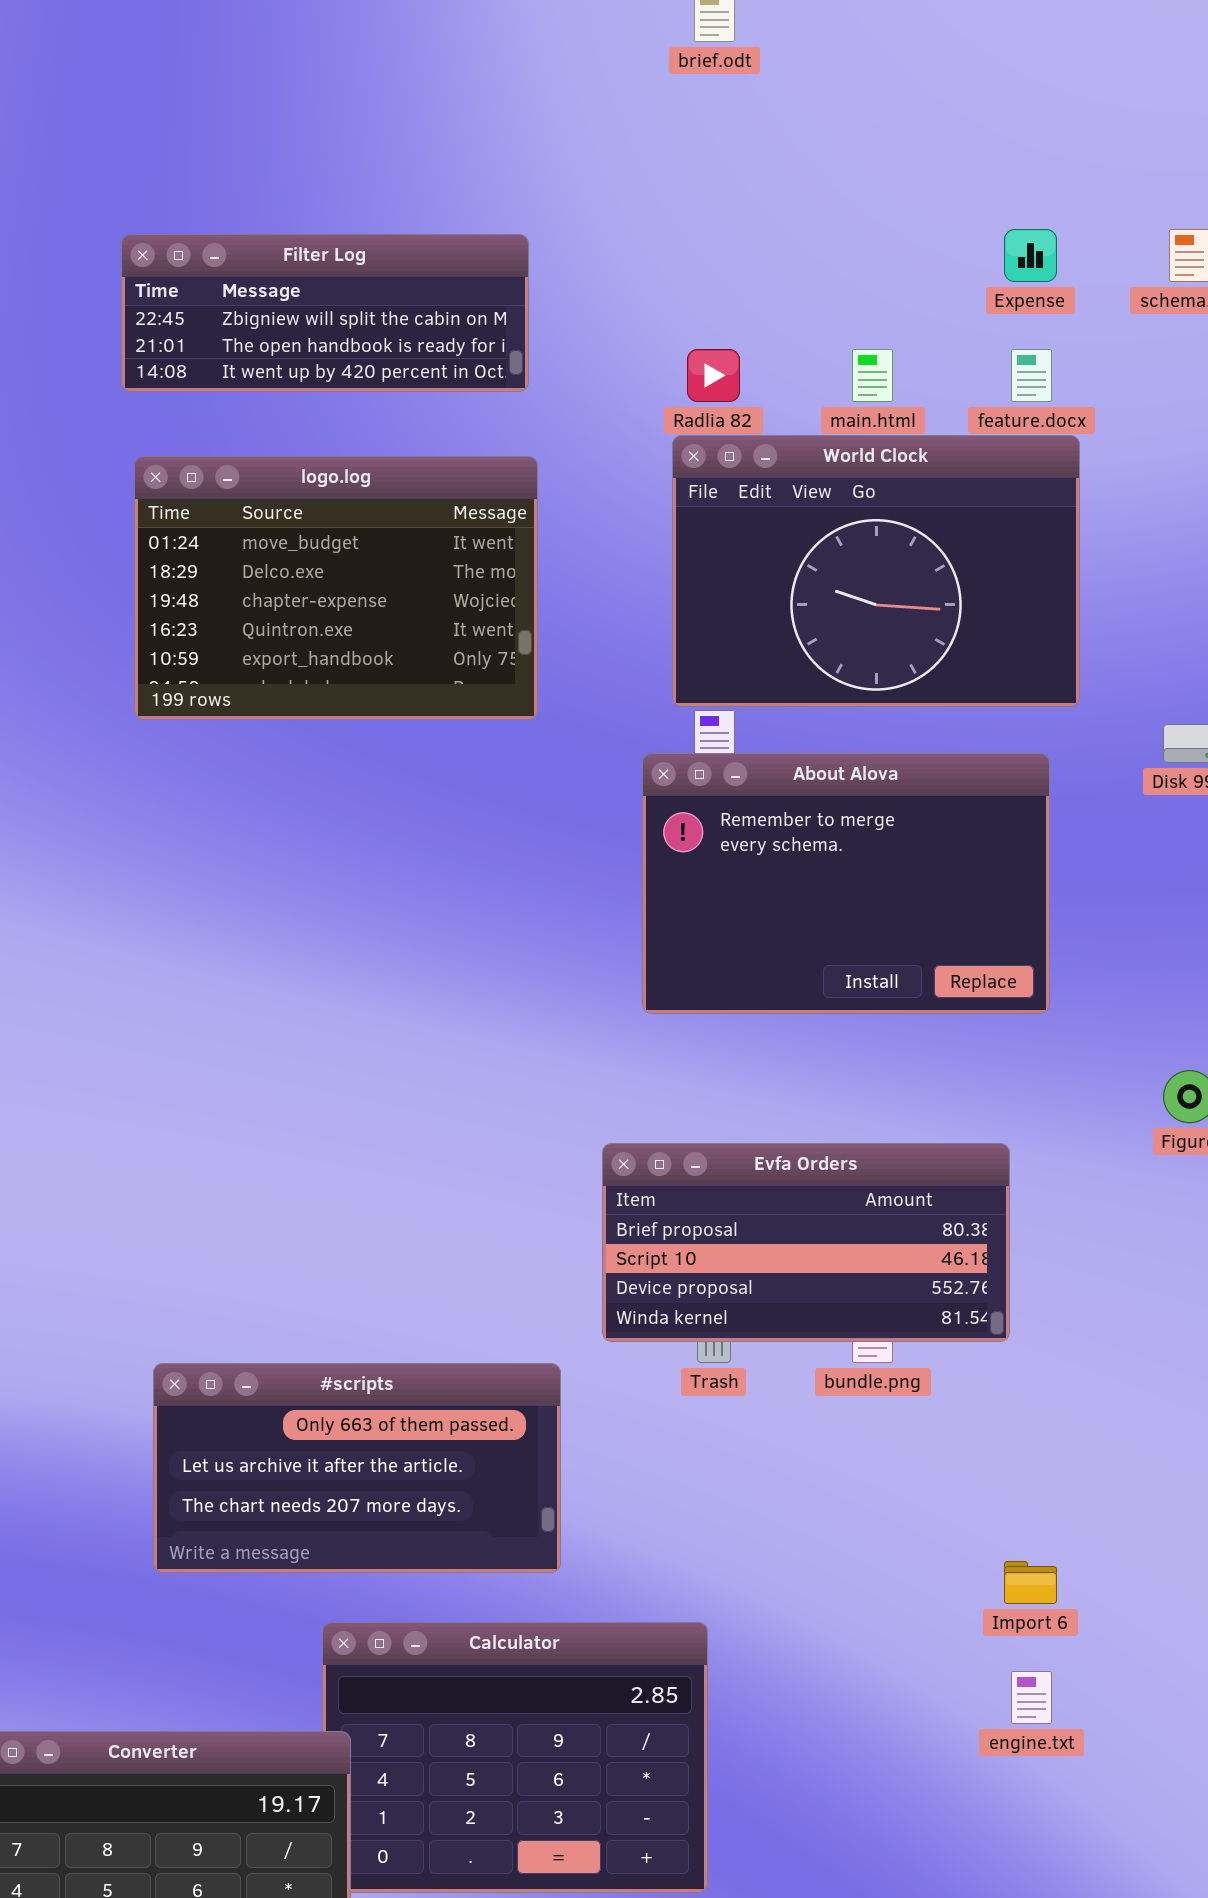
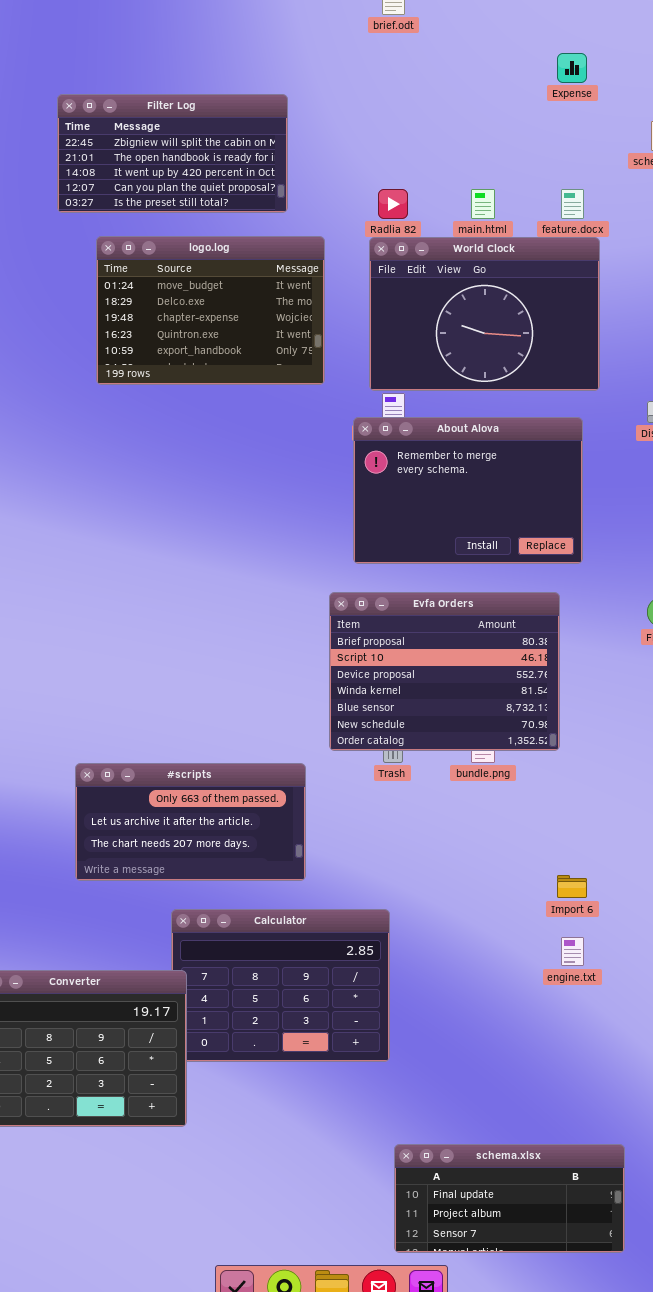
Expense: [1004,229,1057,282] -> [557,53,587,83], moved
Filter Log: [121,234,529,392] -> [57,94,288,213], resized
logo.log: [134,456,538,720] -> [96,236,325,385], moved
Evfa Orders: [602,1143,1010,1342] -> [329,592,560,751], resized

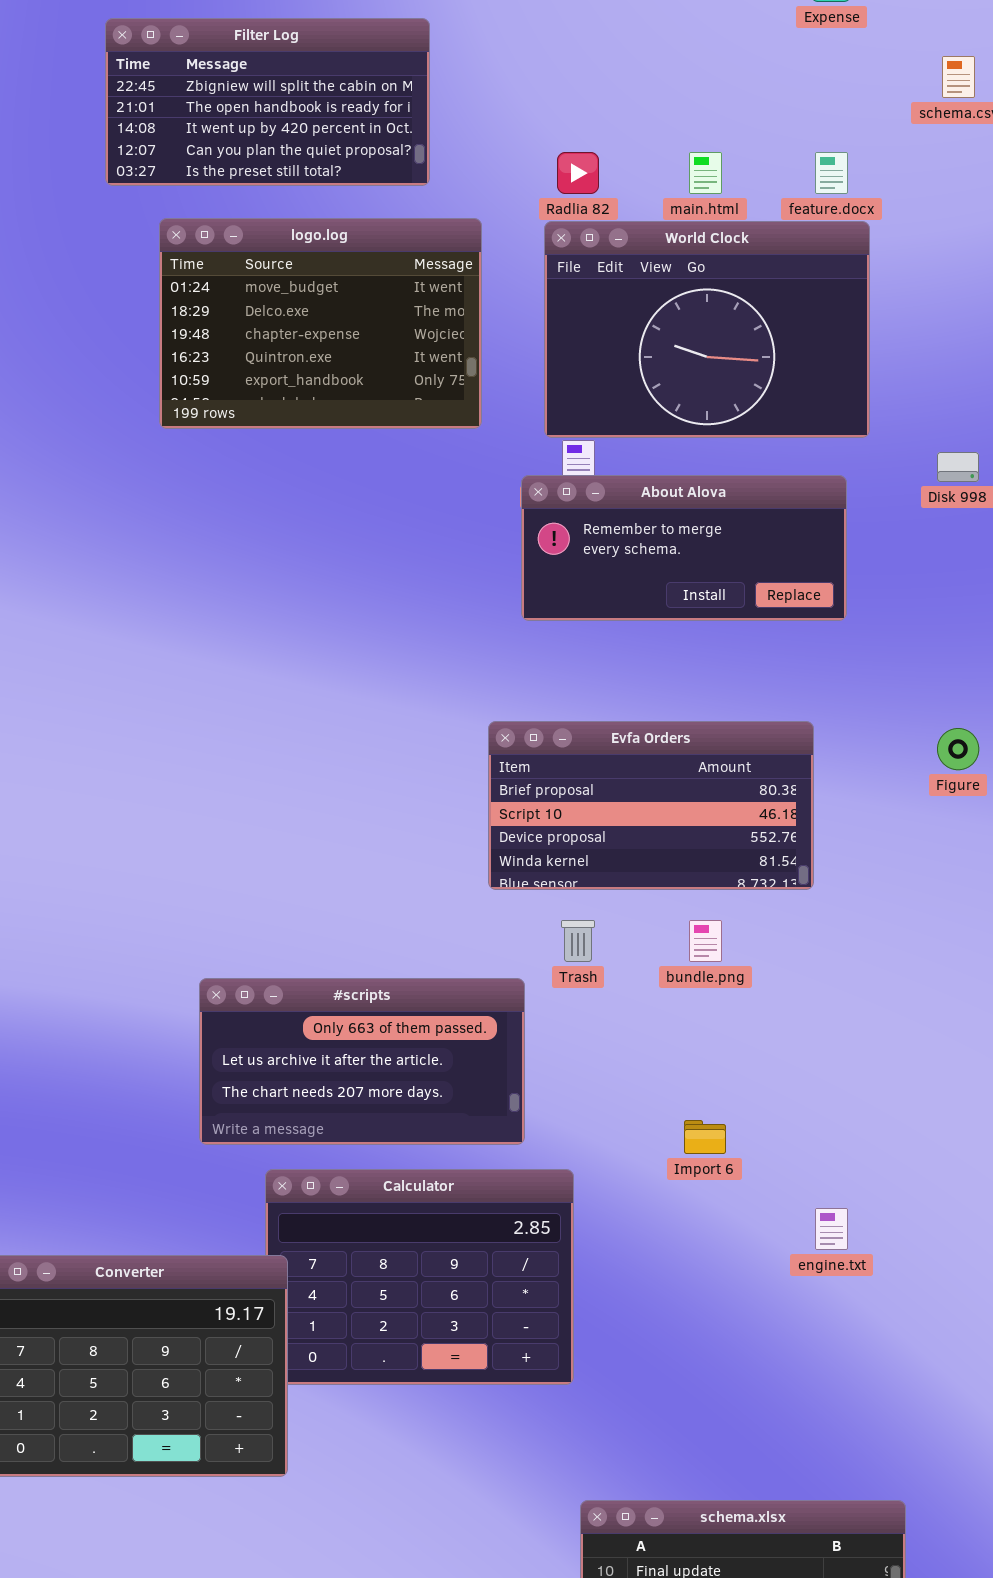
About Alova: [353,417,583,564] -> [521,475,847,621], resized
Evfa Orders: [329,592,560,751] -> [488,721,814,890], resized
#scripts: [75,763,306,881] -> [199,978,525,1145], moved
Import 6: [557,875,587,898] -> [684,1120,726,1154], moved

